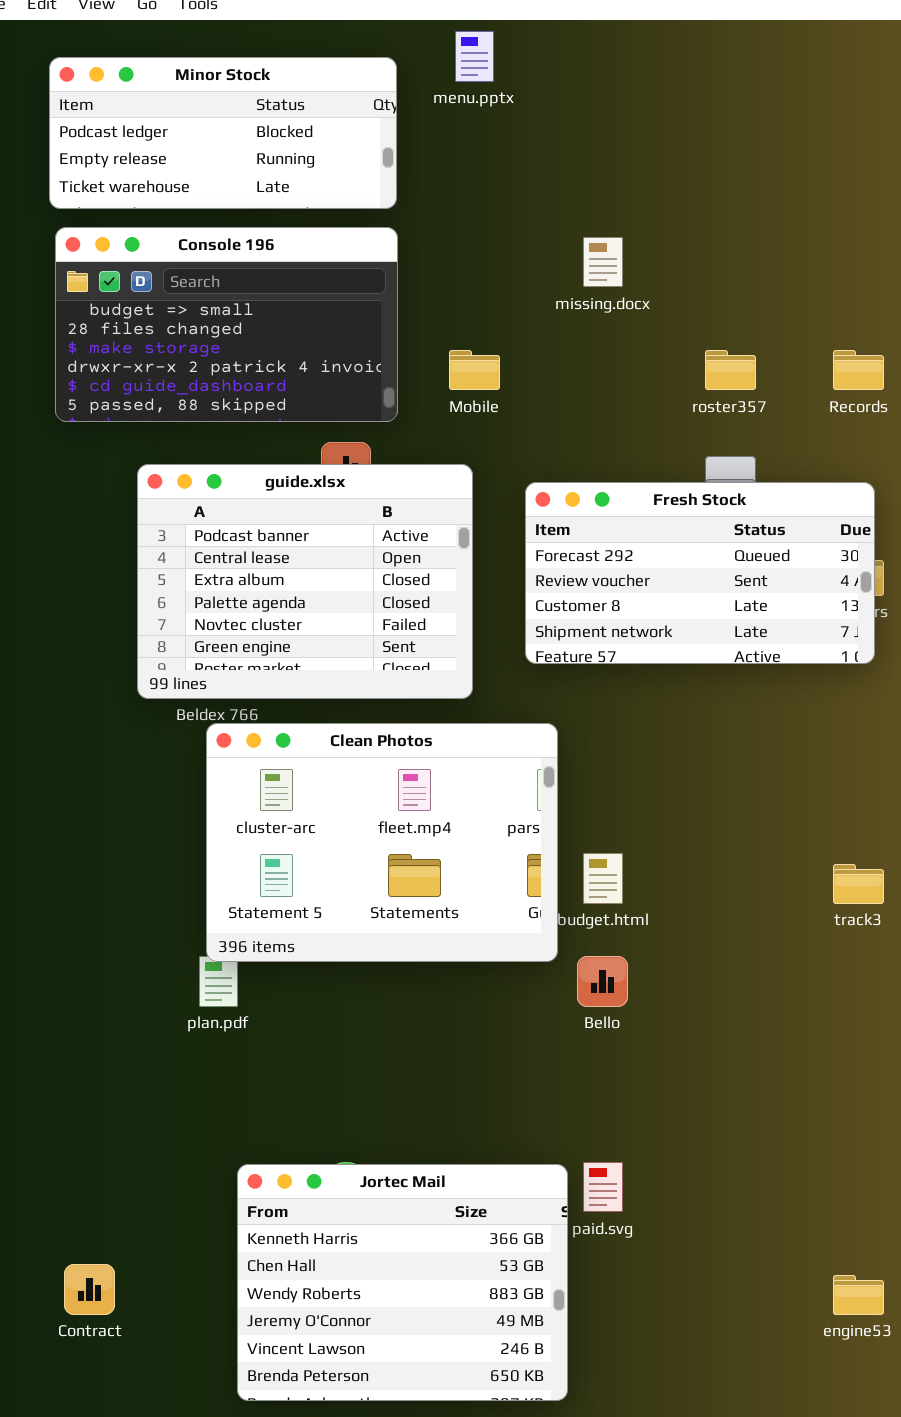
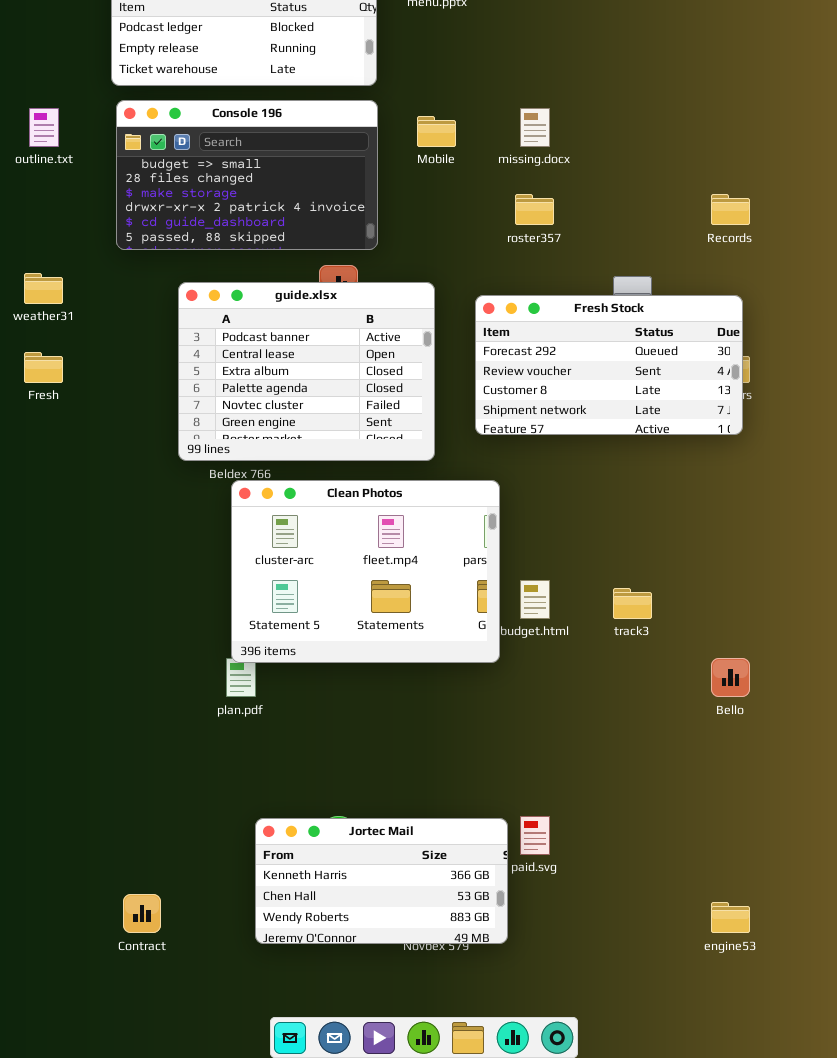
Mobile: [449,350,500,390] -> [417,116,456,147], moved
roster357: [705,350,756,390] -> [515,194,554,225], moved
track3: [833,864,884,904] -> [613,588,652,619], moved
Bello: [577,956,628,1007] -> [711,658,750,697], moved
Jortec Mail: [237,1164,568,1401] -> [255,818,508,944], resized

